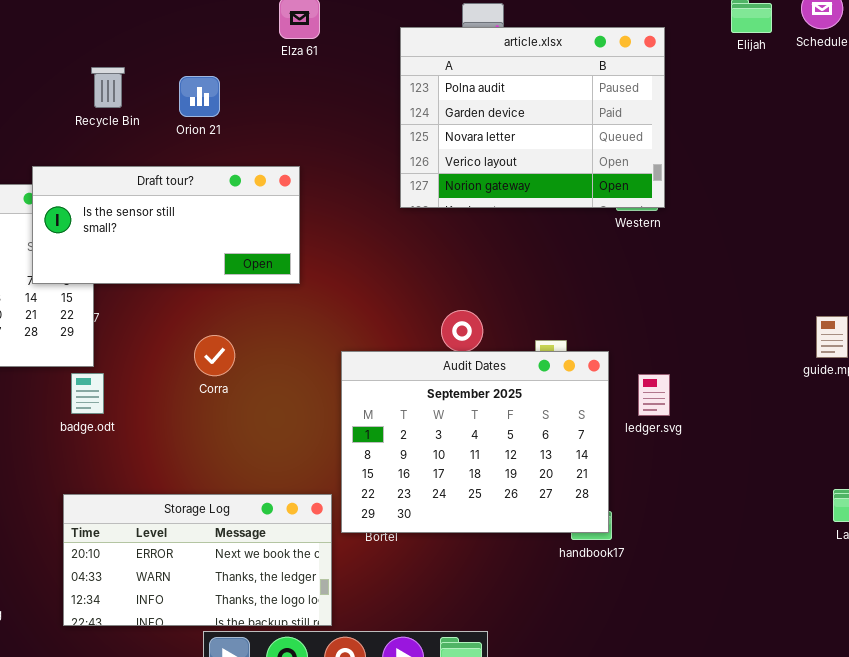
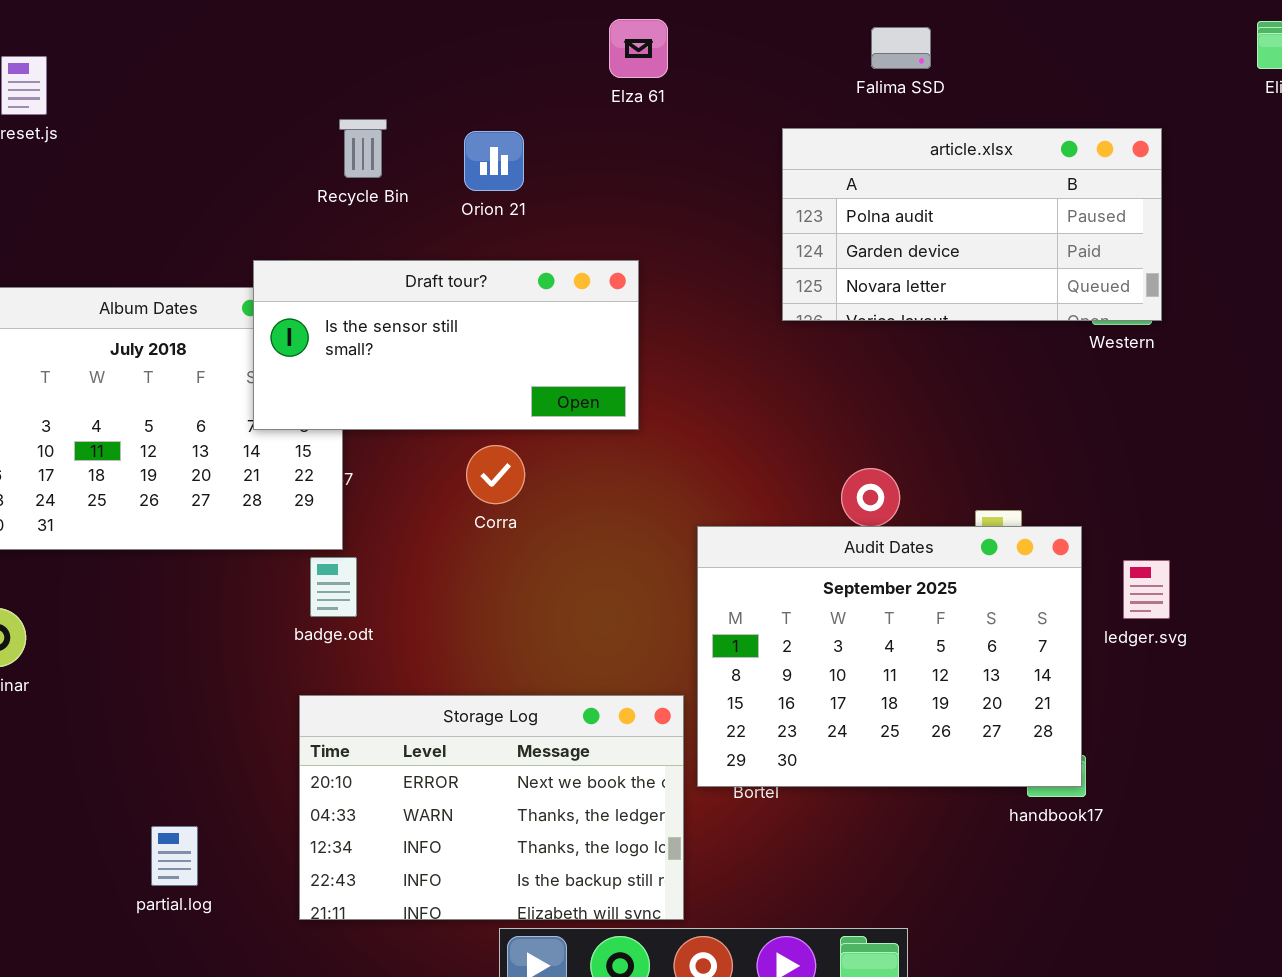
article.xlsx: [400,27,665,208] -> [782,128,1162,321], resized
Corra: [194,335,235,376] -> [466,445,525,504], moved
Storage Log: [63,494,332,626] -> [299,695,684,920], resized

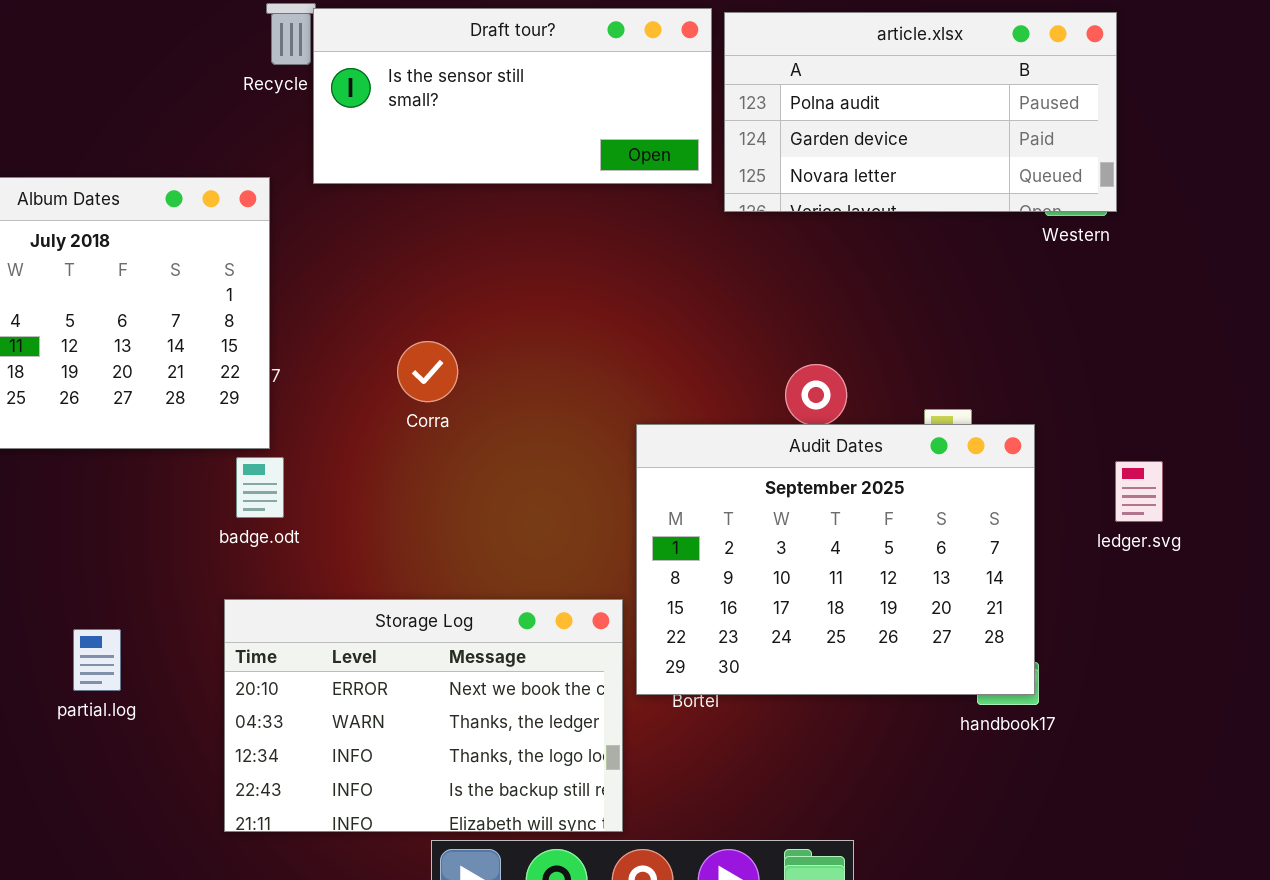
Draft tour?: [253,260,639,430] -> [313,8,712,184], moved
ledger.svg: [1123,560,1170,619] -> [1115,461,1163,522], moved
partial.log: [151,826,198,886] -> [73,629,121,691], moved

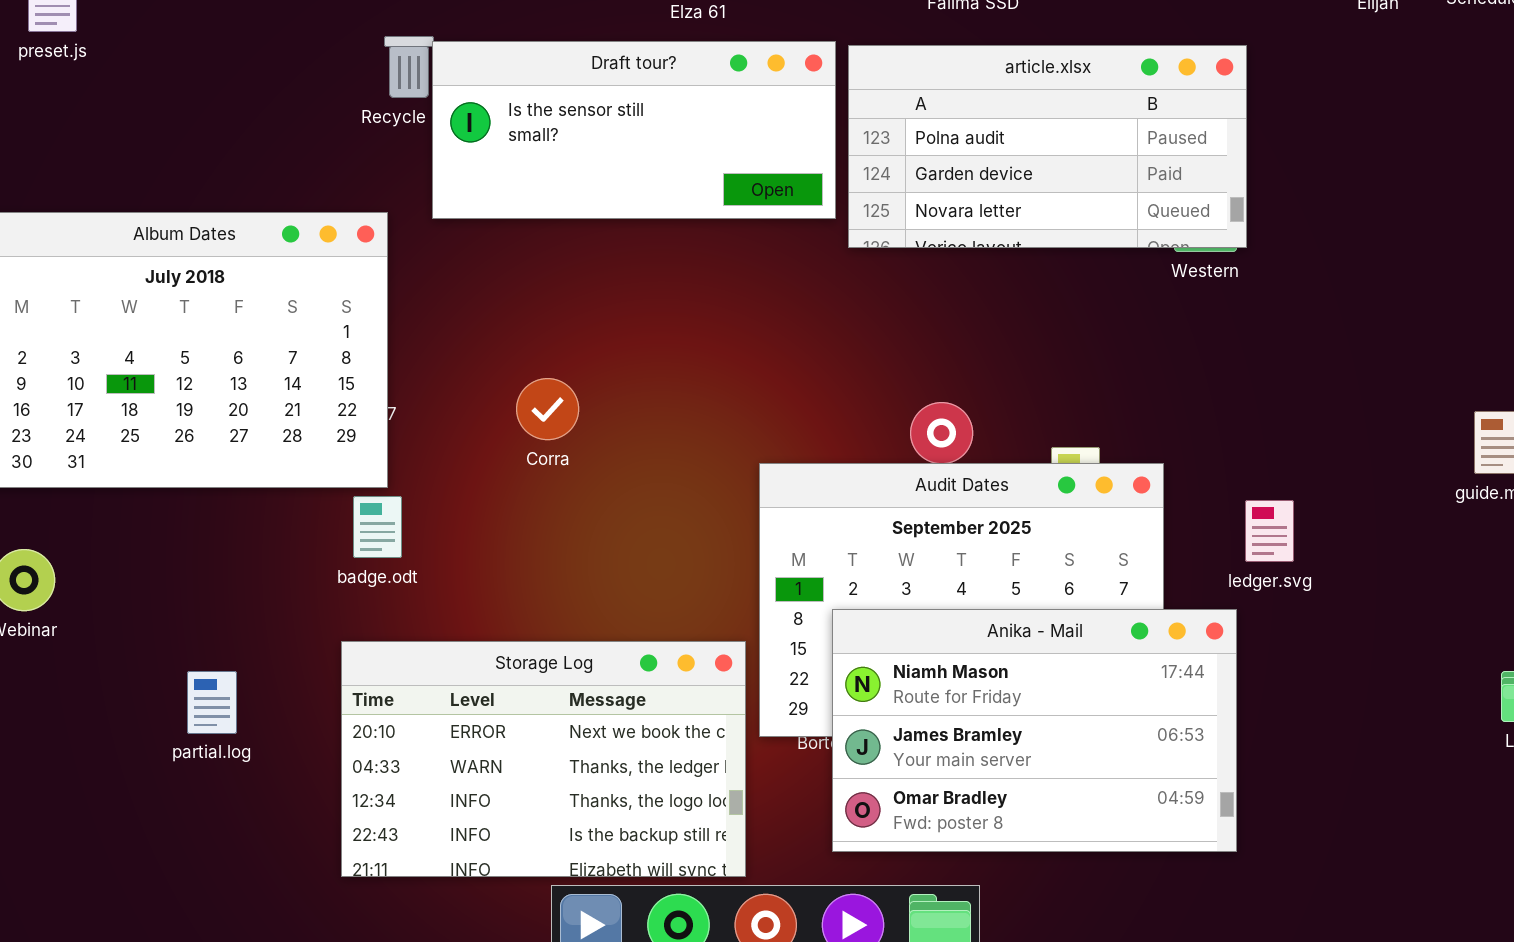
Anika - Mail: none -> [832,609,1237,852], opened

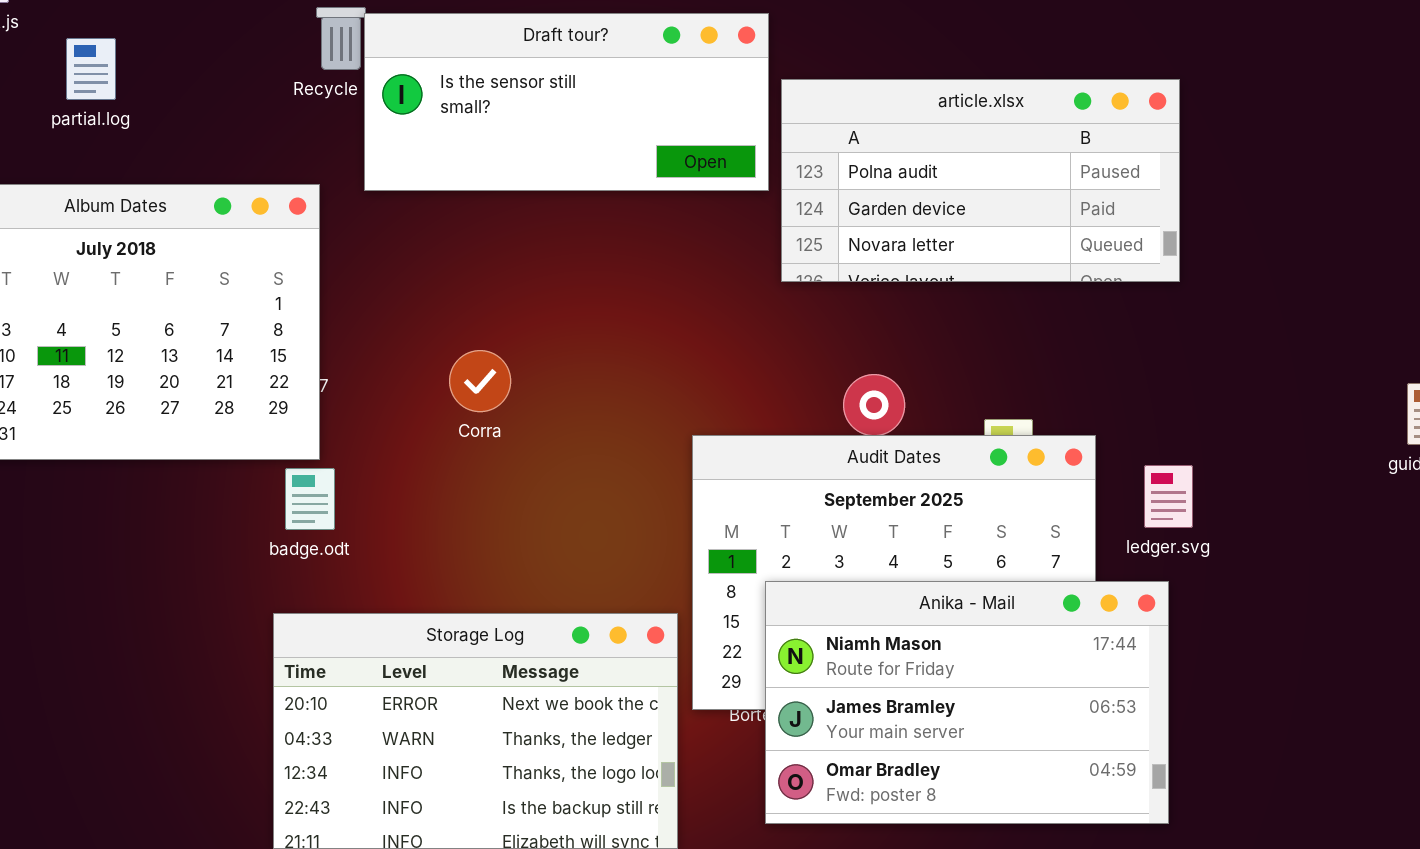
article.xlsx: [848,45,1247,248] -> [781,79,1180,282], moved
ledger.svg: [1245,500,1294,562] -> [1144,465,1193,528], moved
partial.log: [187,671,237,734] -> [66,38,116,100], moved

